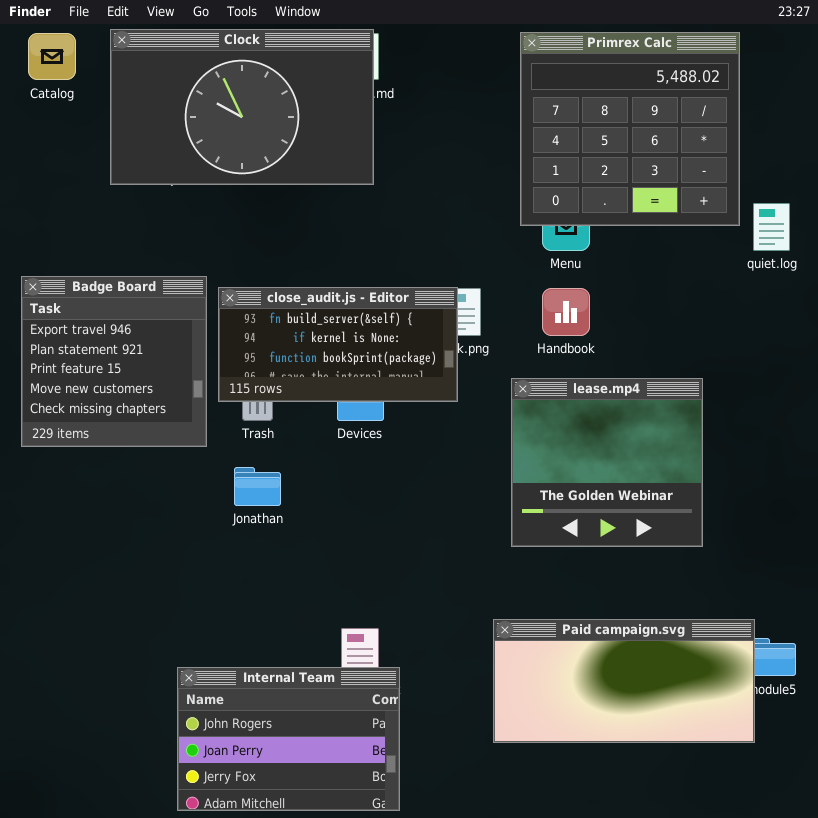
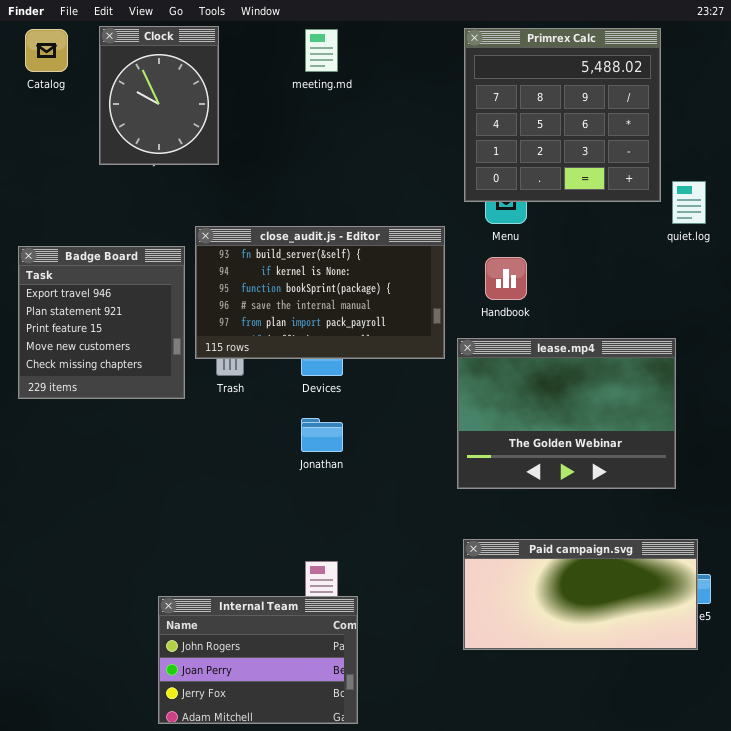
Clock: [110,29,374,185] -> [99,26,219,165], resized
close_audit.js - Editor: [218,287,458,402] -> [195,226,445,359], resized
lease.mp4: [511,378,703,547] -> [457,338,676,489], resized
Jonathan: [234,467,281,506] -> [301,418,343,452], moved
Paid campaign.svg: [493,619,755,743] -> [463,539,698,650], moved

